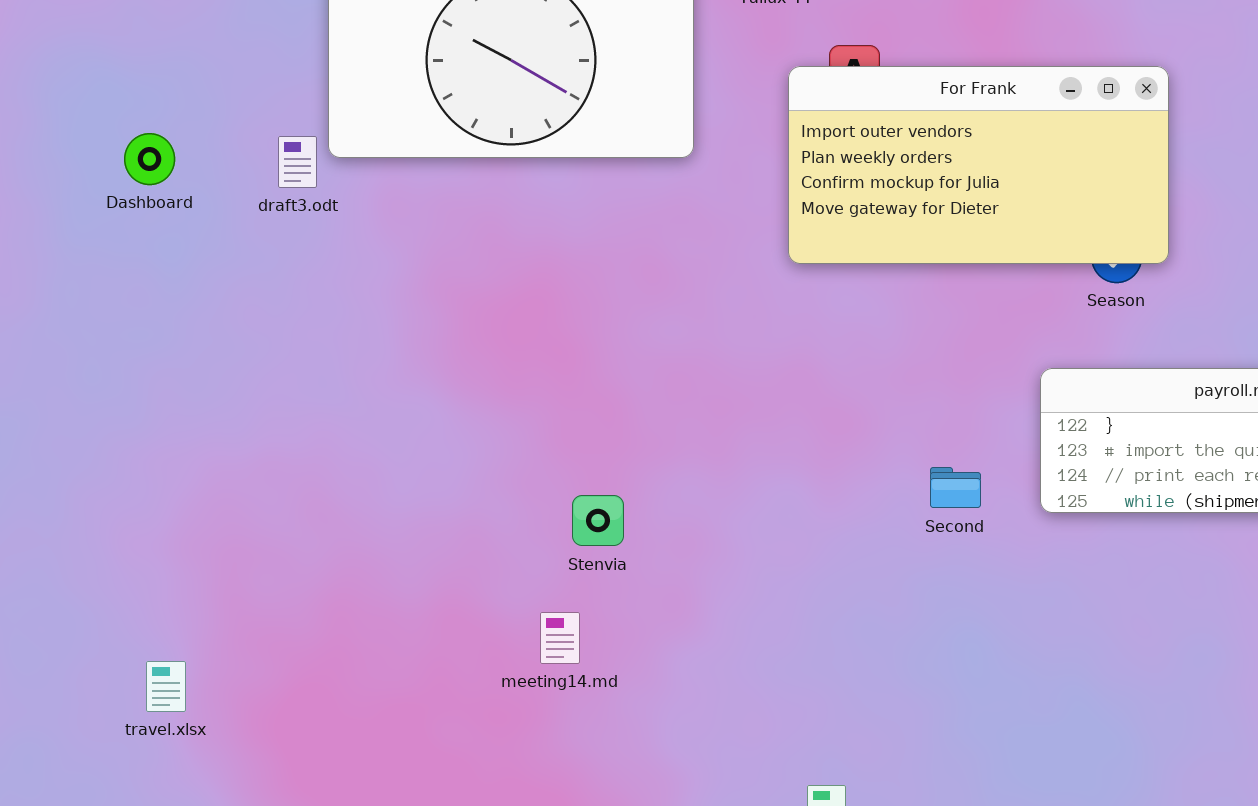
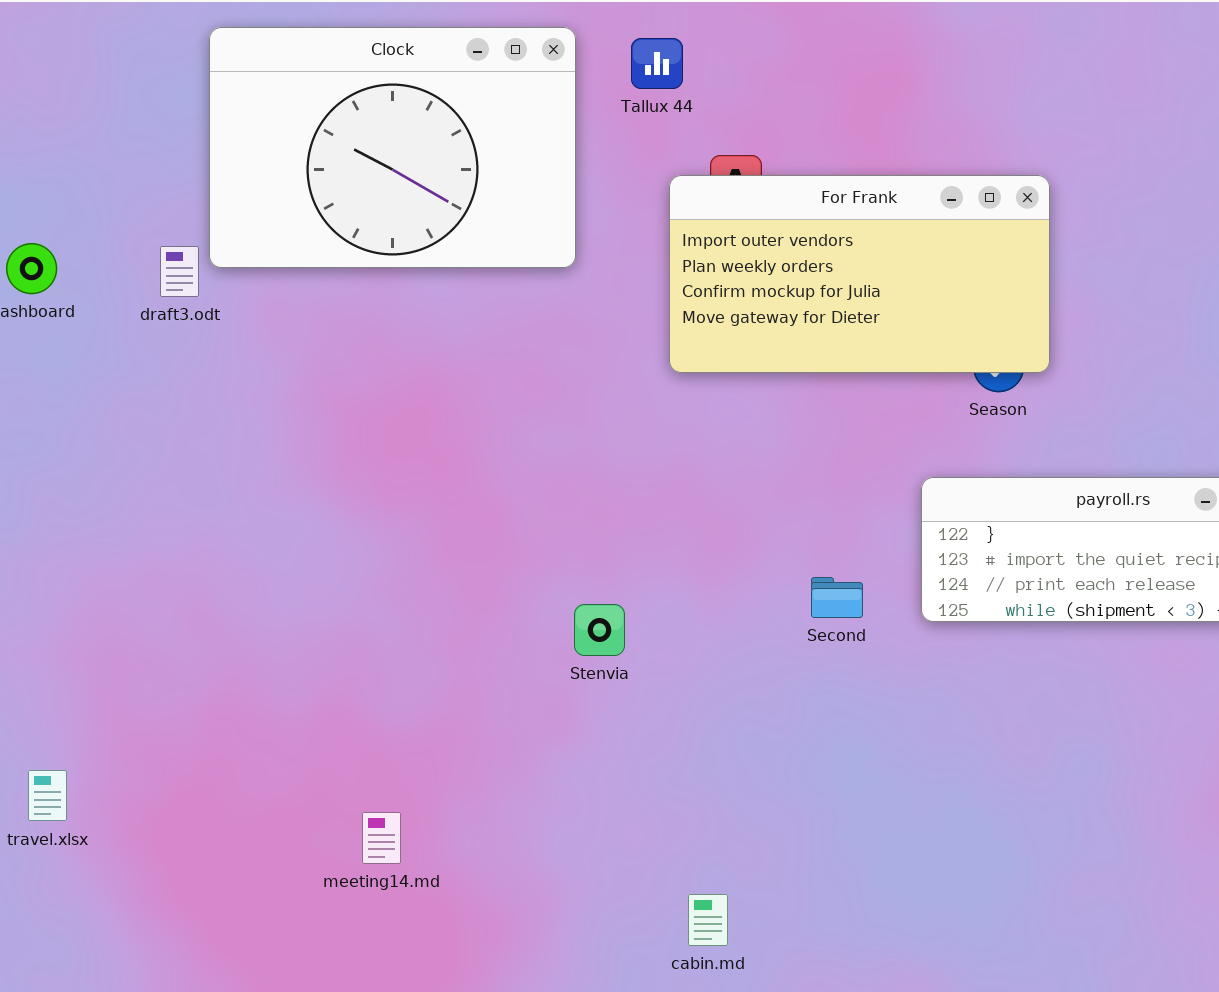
Stenvia: [572,495,624,546] -> [574,604,625,656], moved
meeting14.md: [540,612,580,664] -> [362,812,401,864], moved

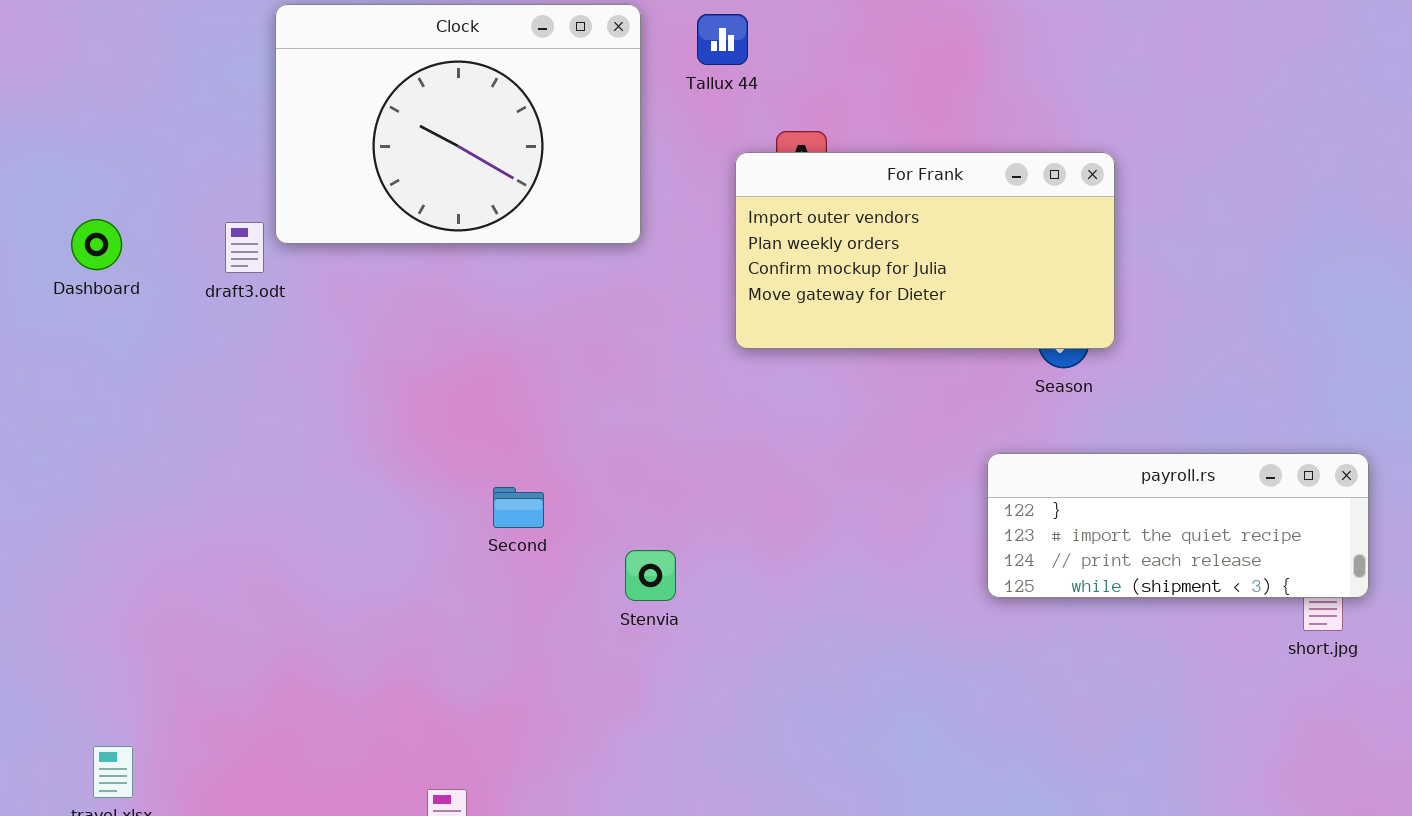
Second: [811,577,863,618] -> [493,487,544,528], moved
Stenvia: [574,604,625,656] -> [625,550,676,601], moved

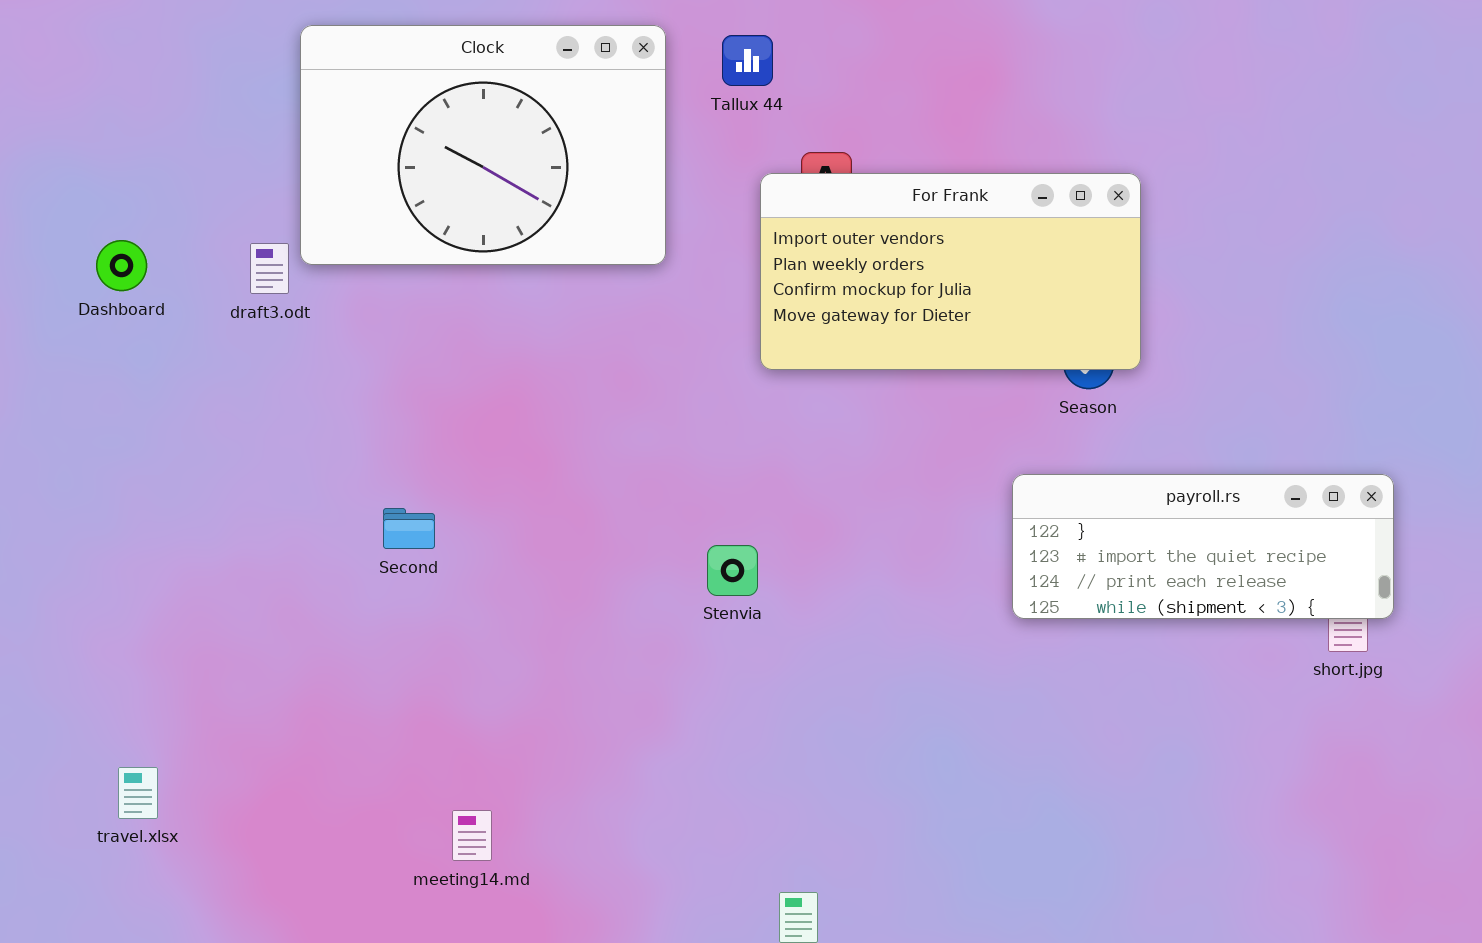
Second: [493,487,544,528] -> [383,508,435,549], moved
Stenvia: [625,550,676,601] -> [707,545,758,596], moved

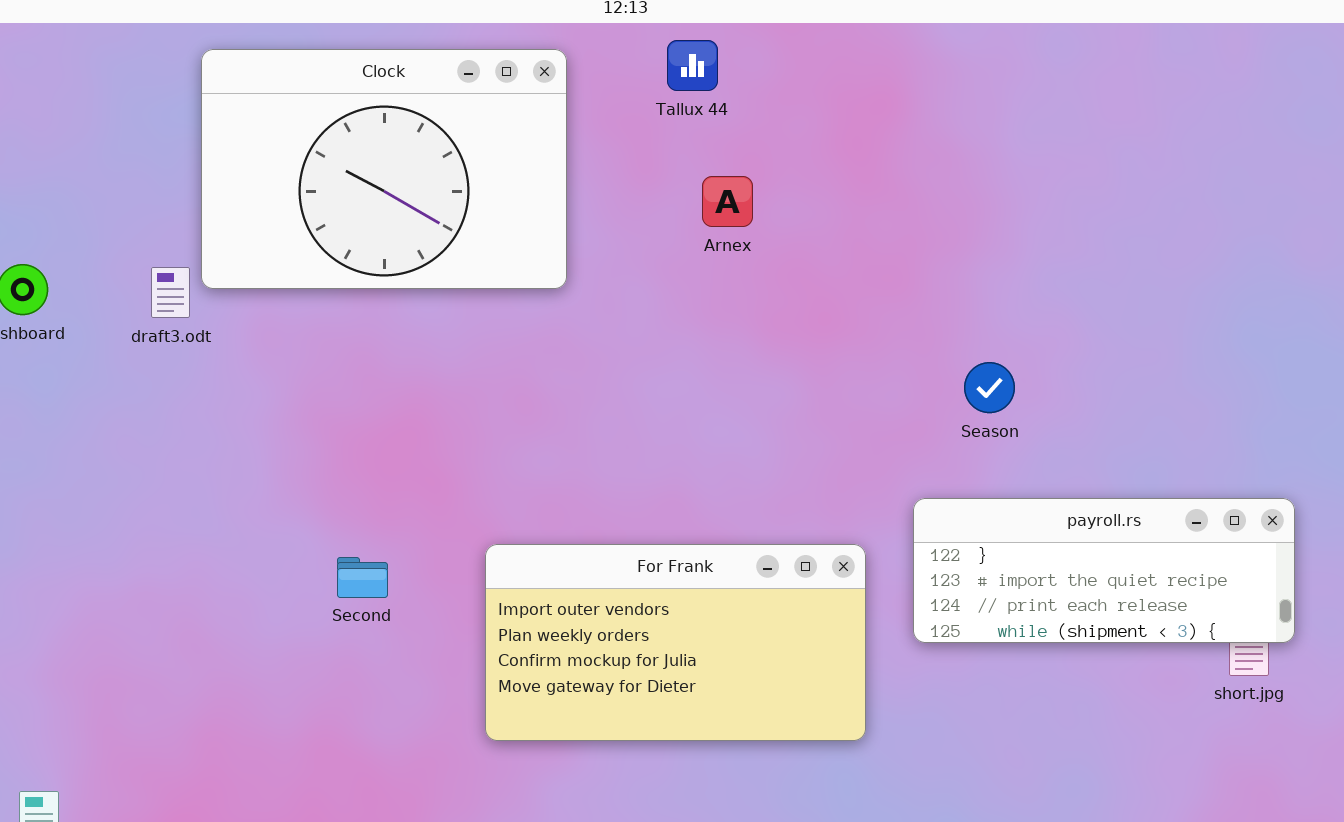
Tallux 44: [722,35,773,86] -> [667,40,718,91], moved
For Frank: [760,173,1141,370] -> [485,544,866,741], moved
Second: [383,508,435,549] -> [337,557,388,598], moved

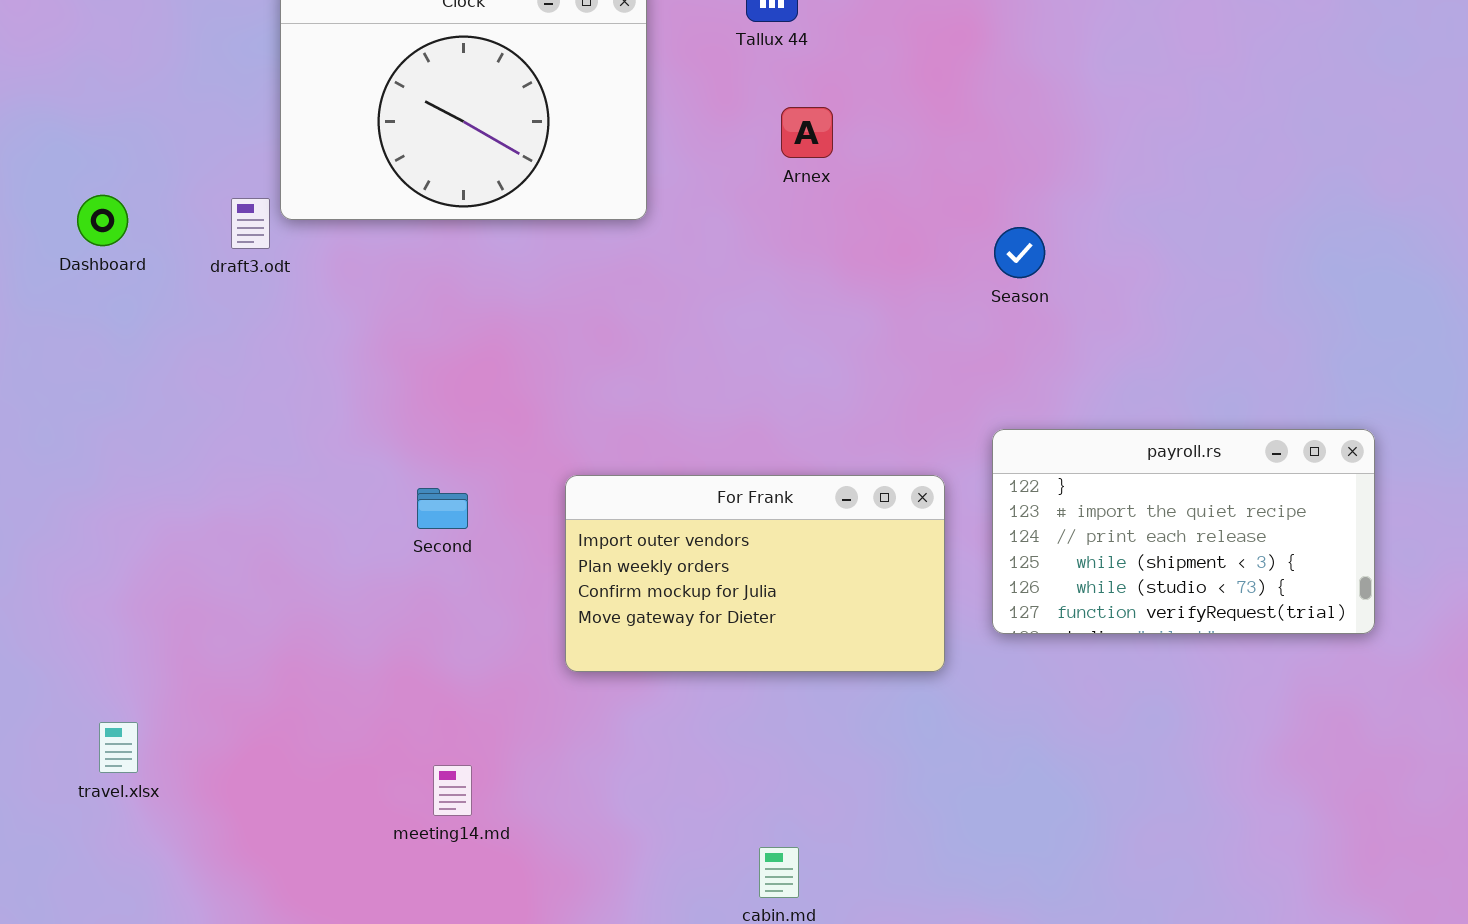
Season: [964,362,1015,413] -> [994,227,1045,278], moved
payroll.rs: [913,498,1295,643] -> [992,429,1375,634], resized

